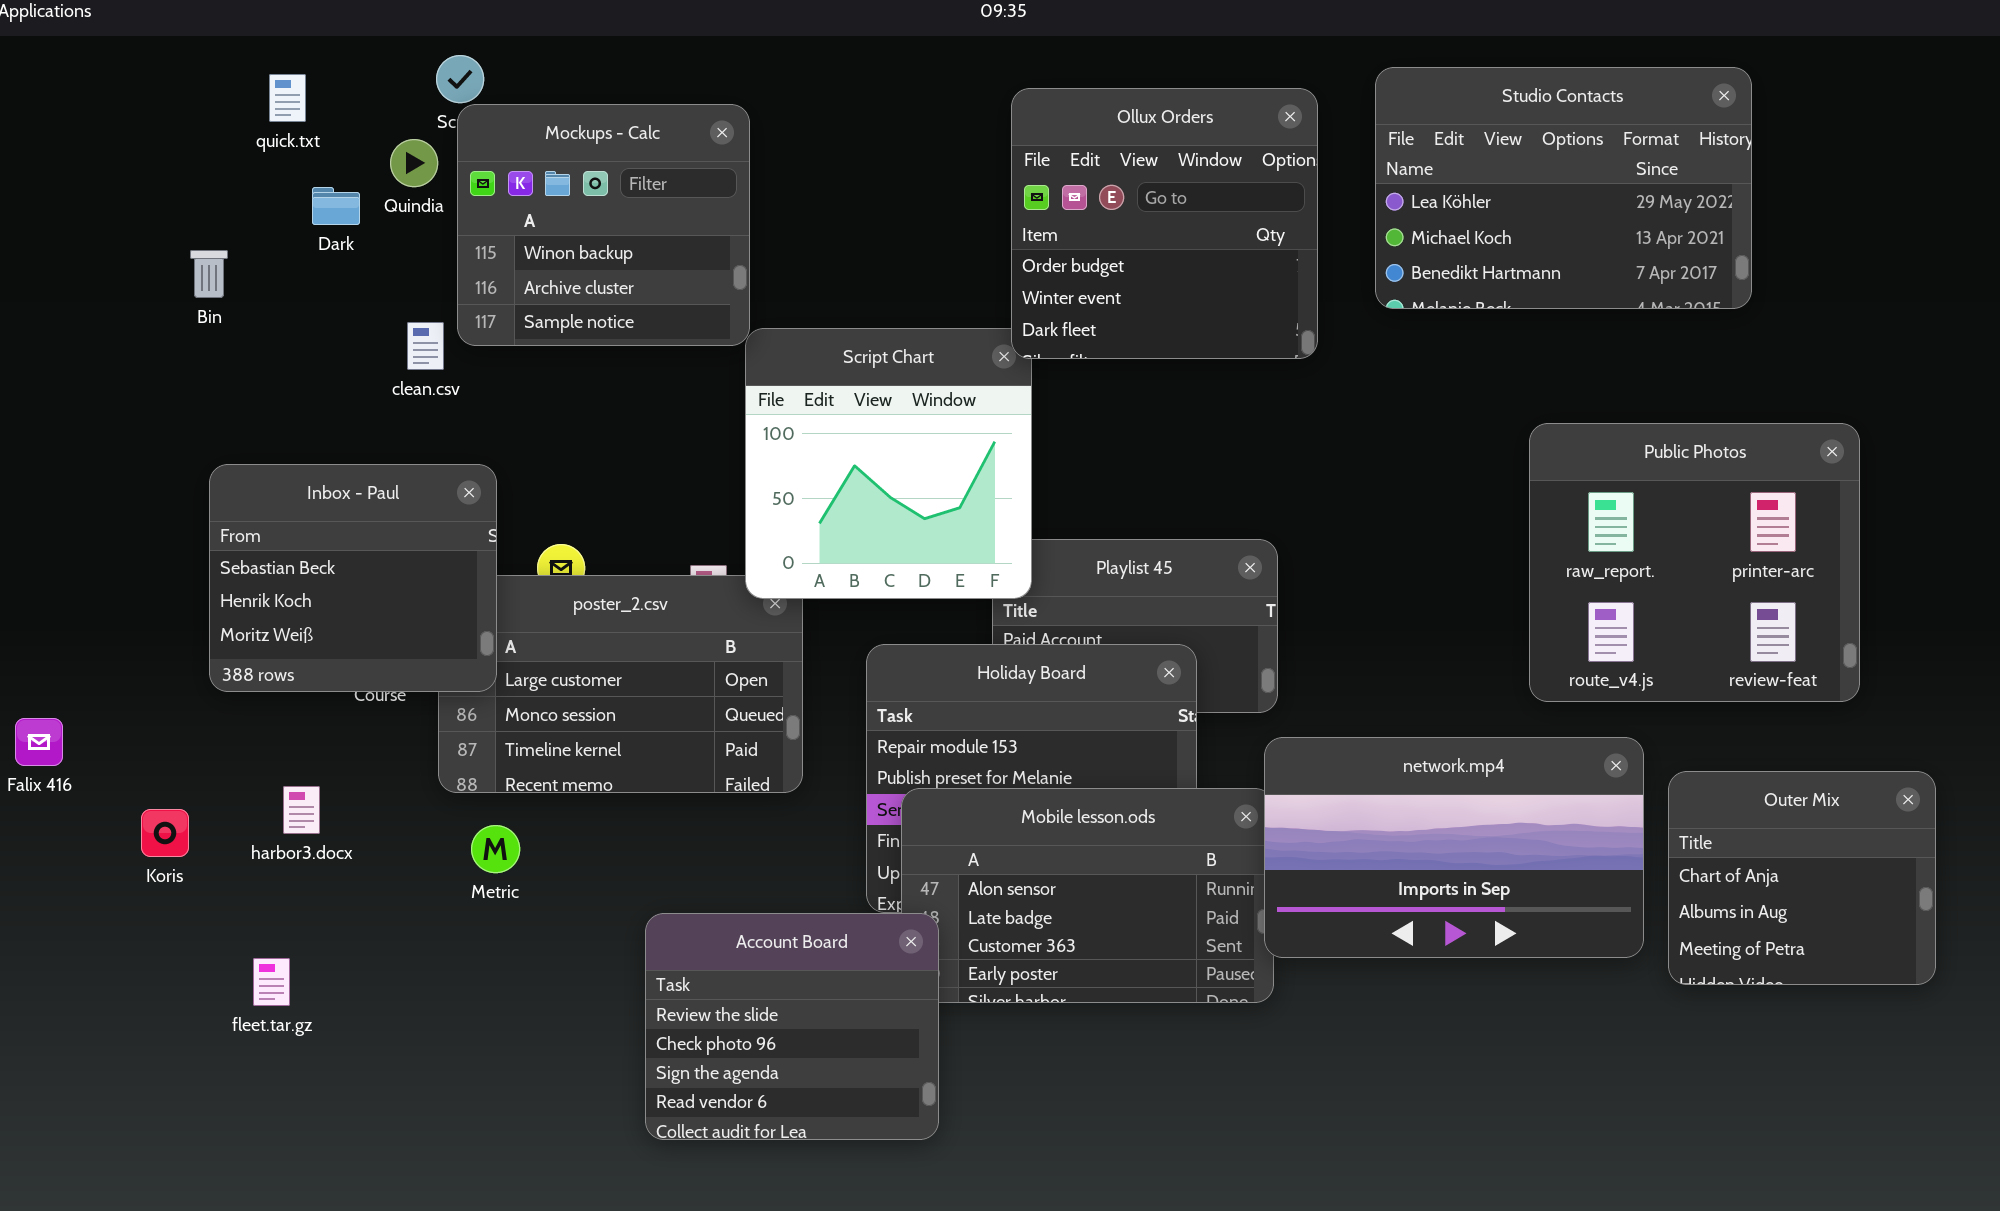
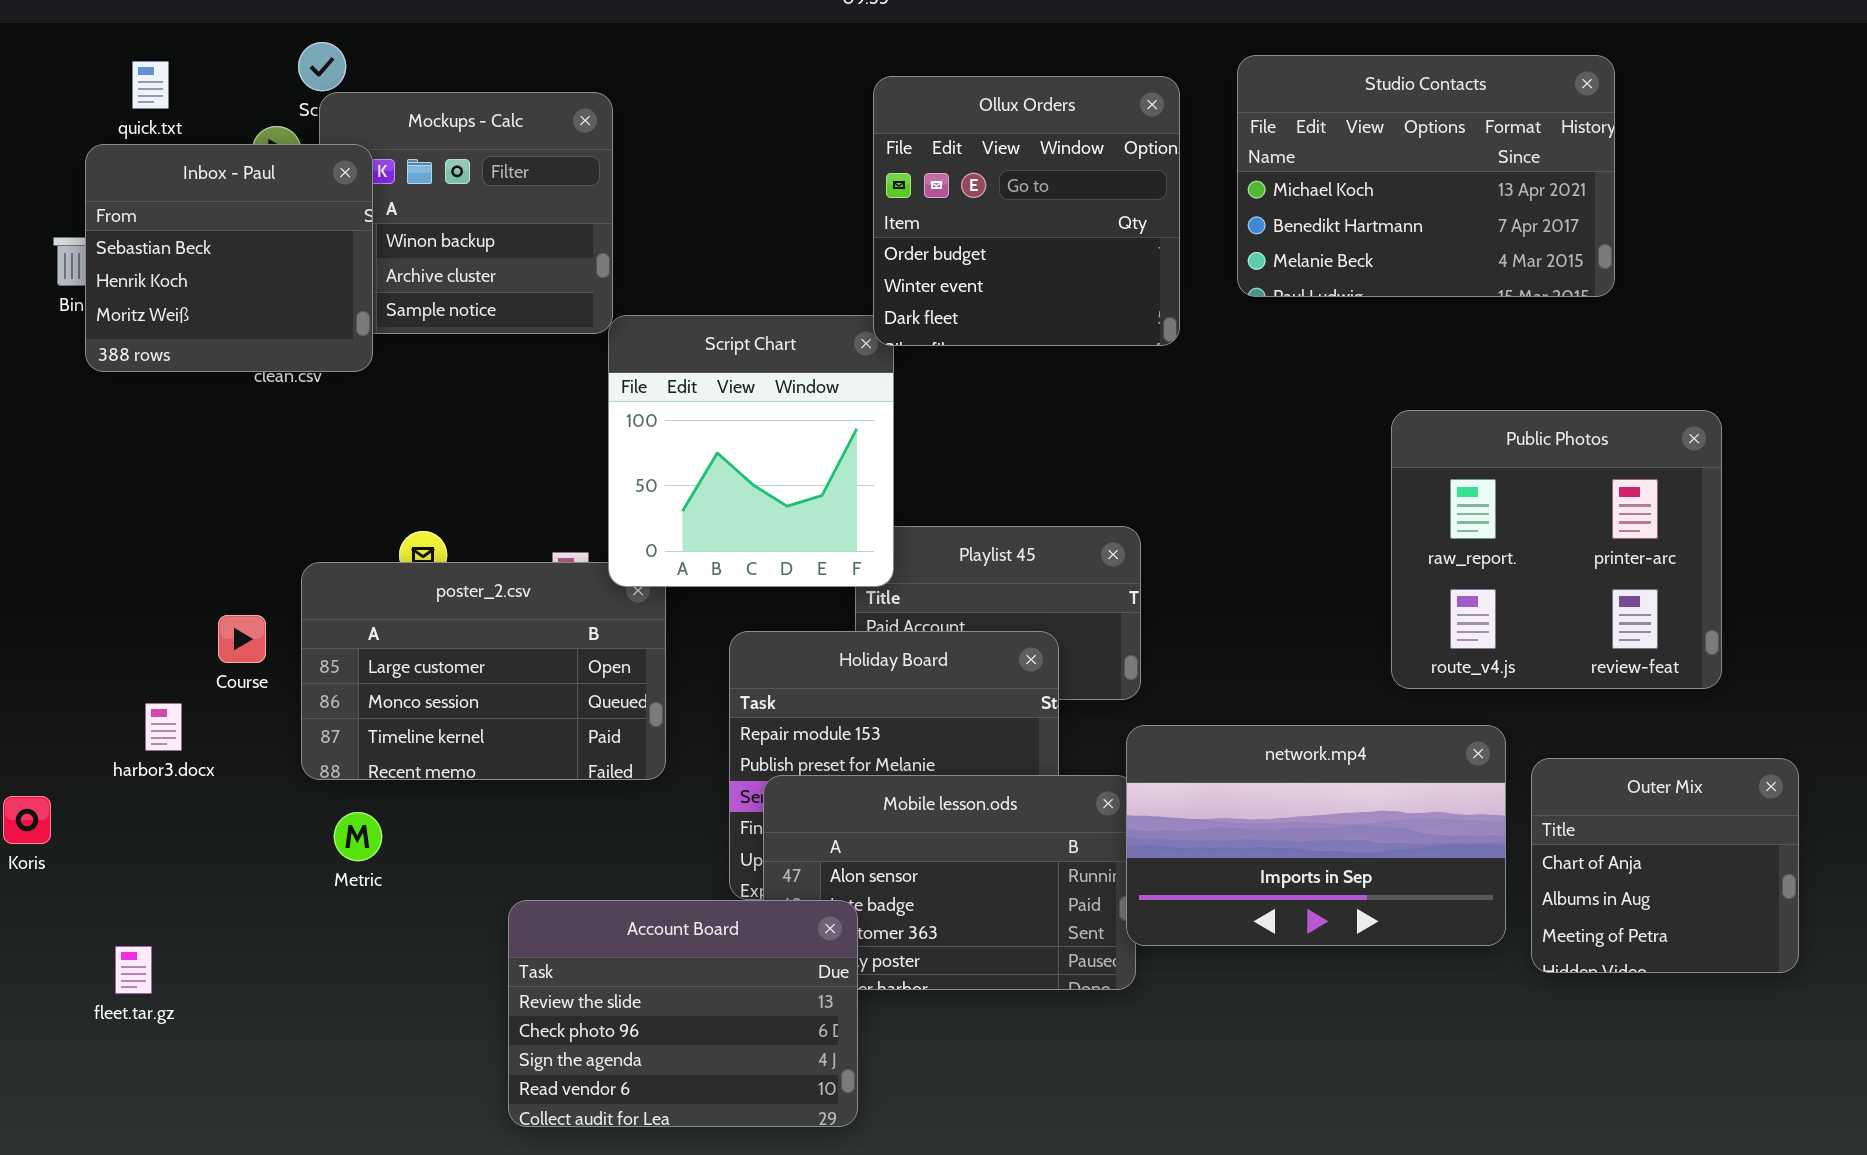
Studio Contacts: [1375,67,1752,309] -> [1237,55,1615,297], scrolled down 1 row
Inbox - Paul: [209,464,497,692] -> [85,144,373,372], moved
harbor3.docx: [283,786,320,834] -> [145,703,182,751], moved
Account Board: [645,913,939,1140] -> [508,900,858,1127], resized

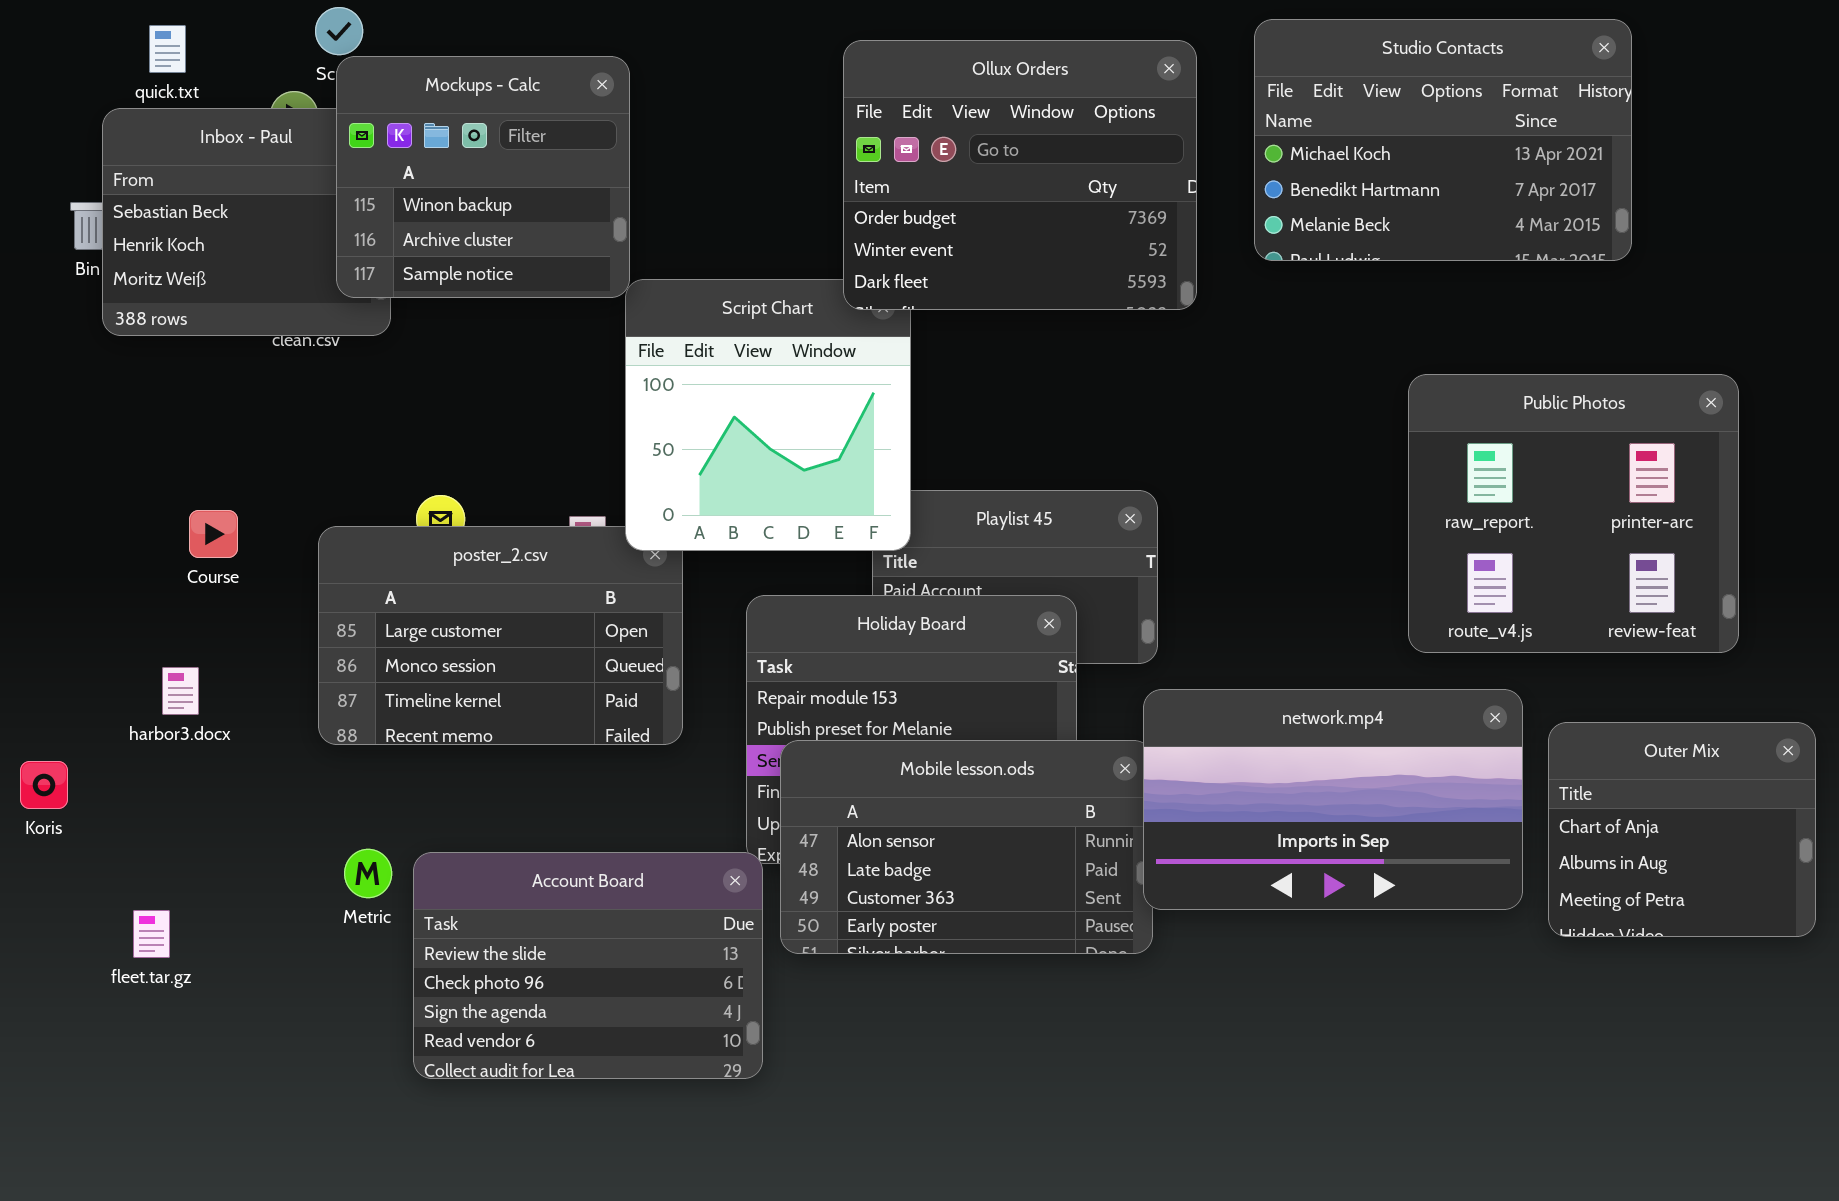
Ollux Orders: [873,76,1180,346] -> [843,40,1197,310], resized
Mockups - Calc: [319,92,613,334] -> [336,56,630,298], raised
Course: [218,615,266,663] -> [189,510,238,558], moved
Metric: [334,812,382,861] -> [344,849,392,898], moved
Account Board: [508,900,858,1127] -> [413,852,763,1079], moved

